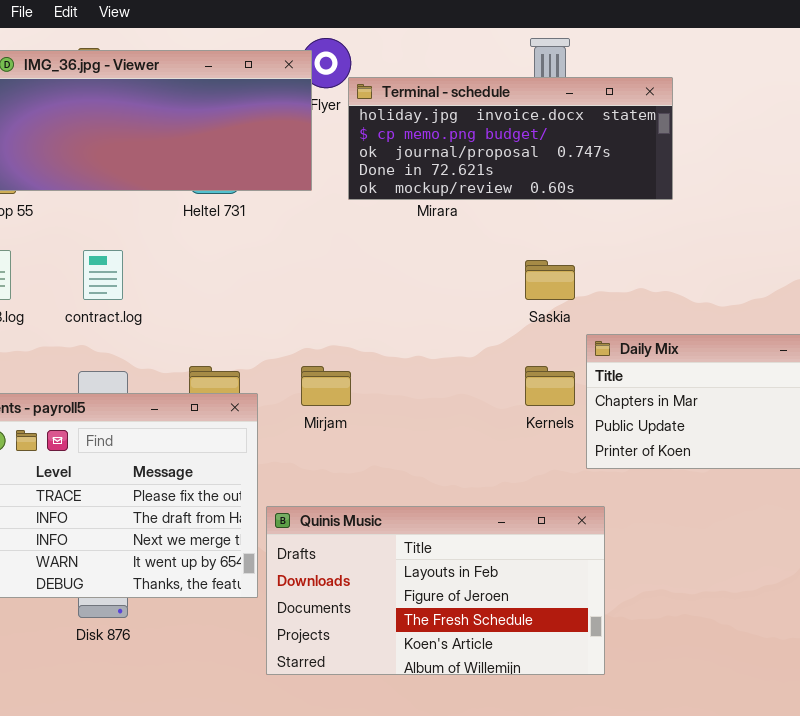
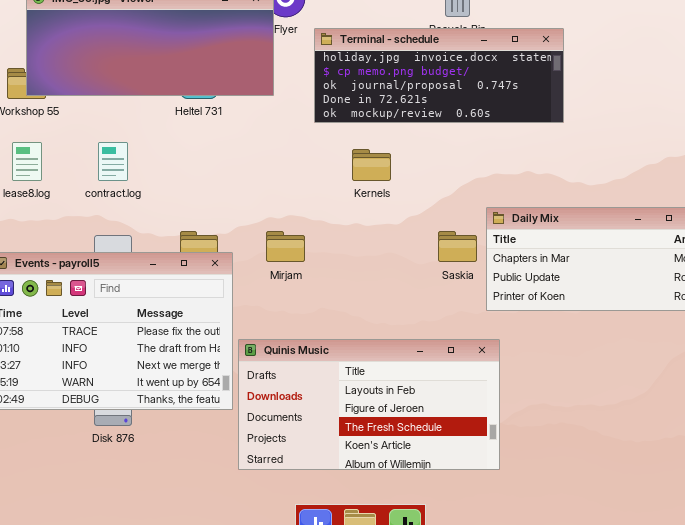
Terminal - schedule: [348,77,673,200] -> [314,28,564,123], moved
Saskia: [525,260,575,300] -> [438,231,477,262], moved
Kernels: [525,366,575,406] -> [352,149,391,181], moved

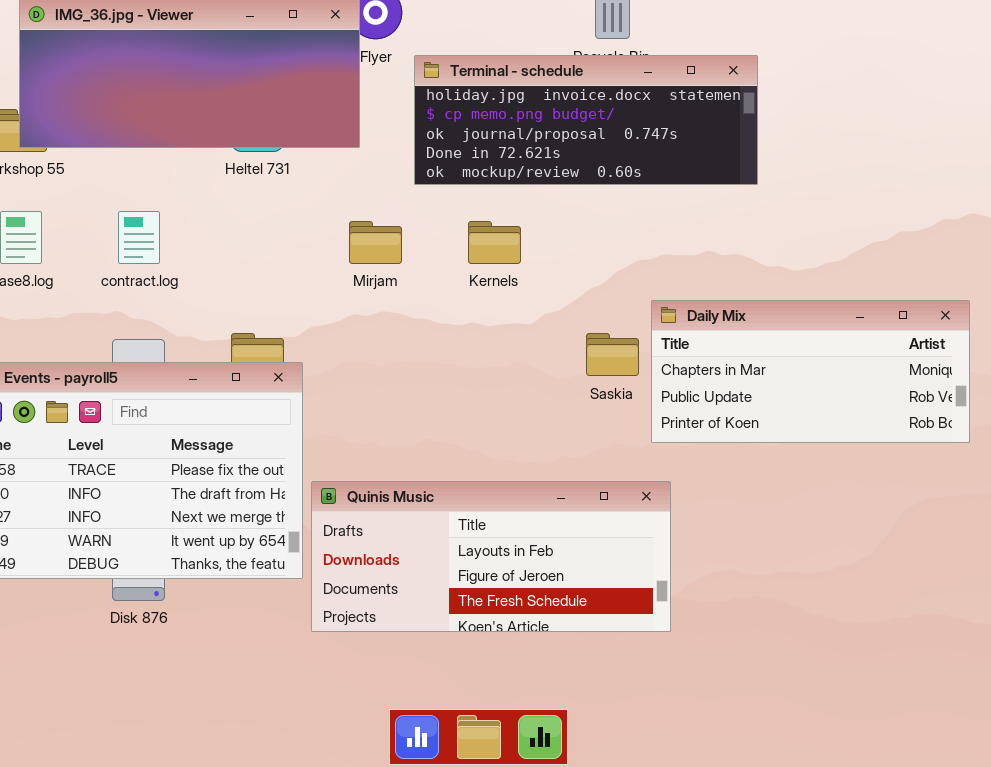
Mirjam: [266,231,305,262] -> [349,221,402,264], moved
Quinis Music: [238,339,500,470] -> [311,481,671,632], resized

